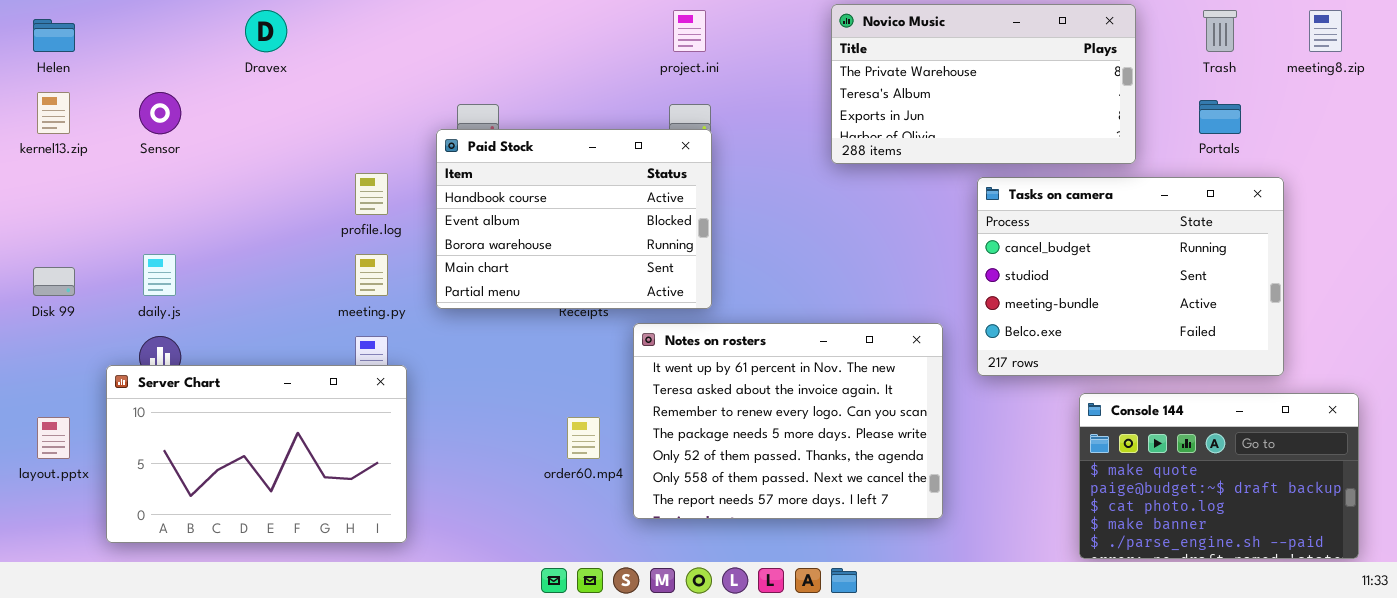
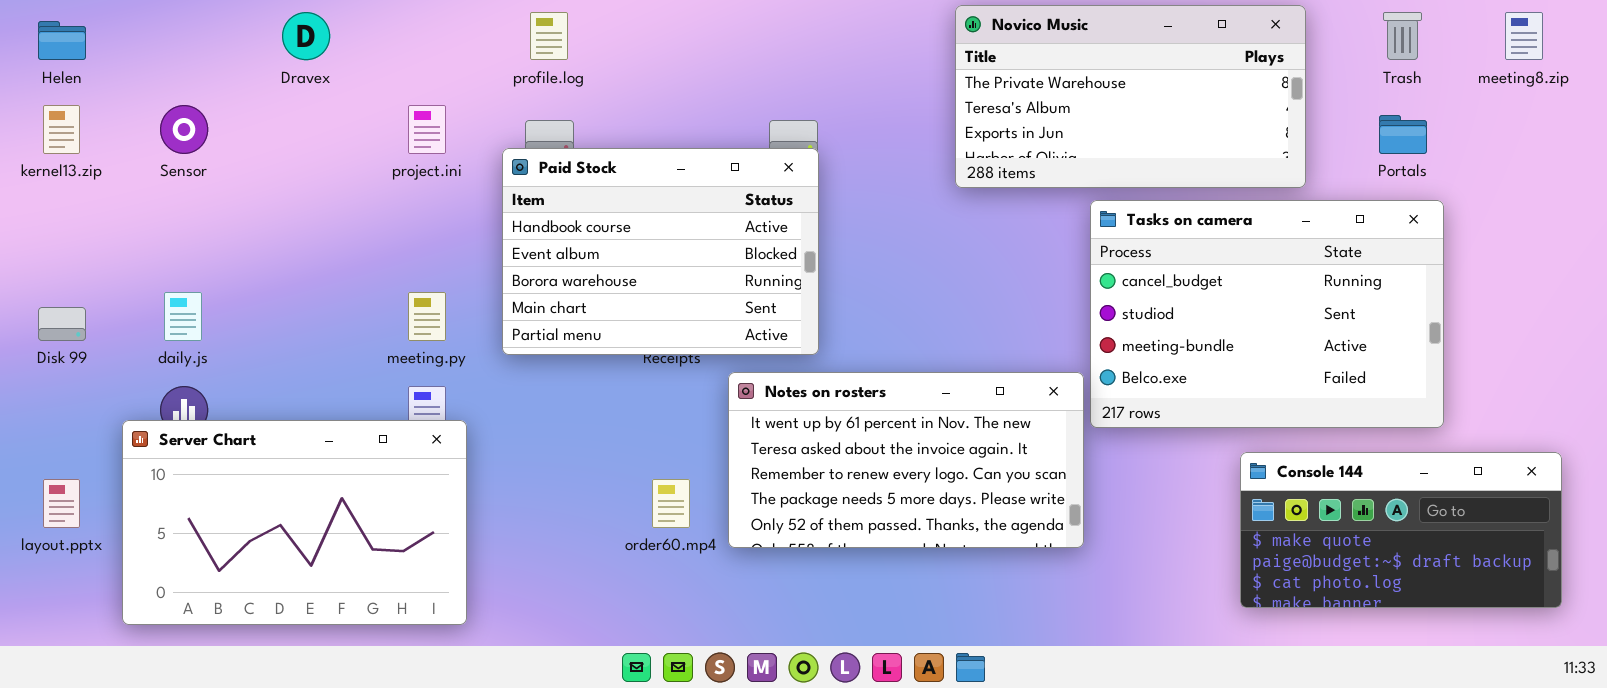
project.ini: [673,10,706,52] -> [408,105,446,154], moved
profile.log: [355,173,388,215] -> [530,12,568,60], moved
Tasks on camera: [977,177,1284,376] -> [1090,200,1444,428], moved
Notes on rosters: [633,323,943,519] -> [728,372,1084,548], resized
Console 144: [1079,393,1359,559] -> [1240,452,1562,608], resized

